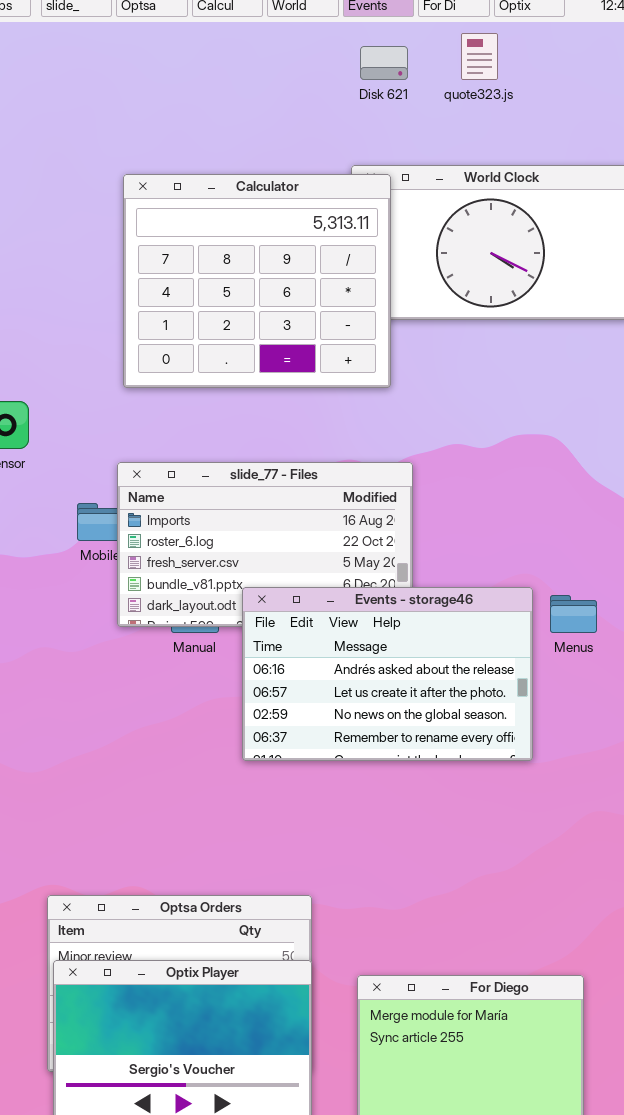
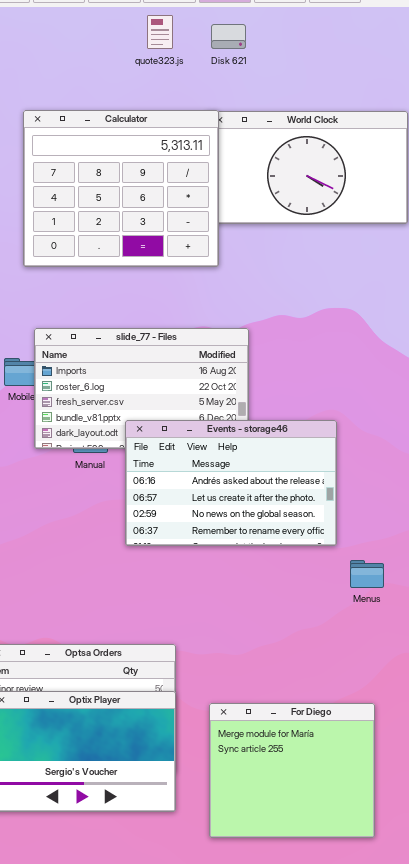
quote323.js: [461,33,498,80] -> [147,15,173,49], moved
Calculator: [123,174,391,388] -> [23,110,219,267], moved
Menus: [550,595,597,633] -> [350,560,384,588], moved

